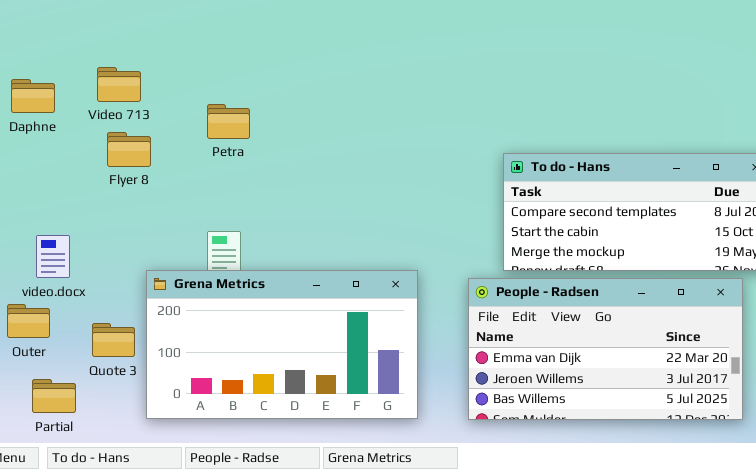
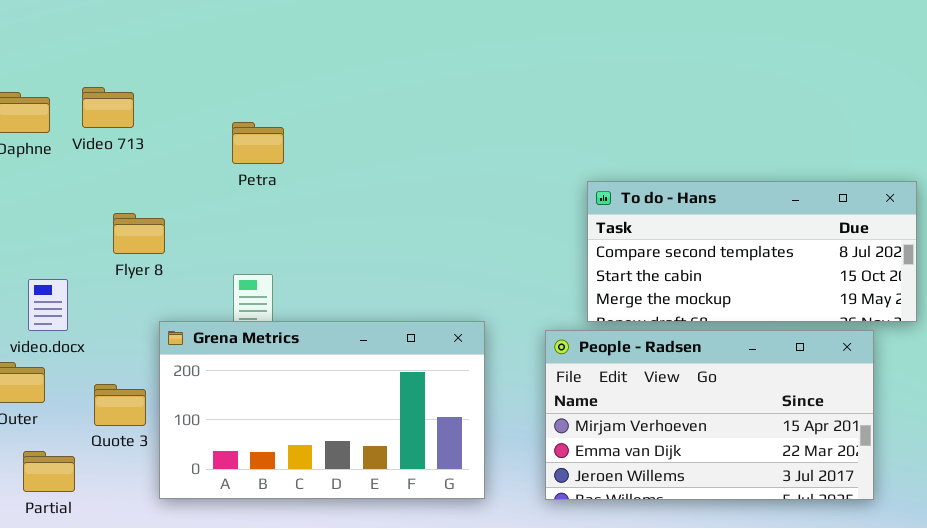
Video 713: [97,67,141,102] -> [82,87,134,128], moved
Flyer 8: [107,132,151,167] -> [113,213,165,254], moved
People - Radsen: [468,278,743,420] -> [545,330,874,500], scrolled up 1 row

